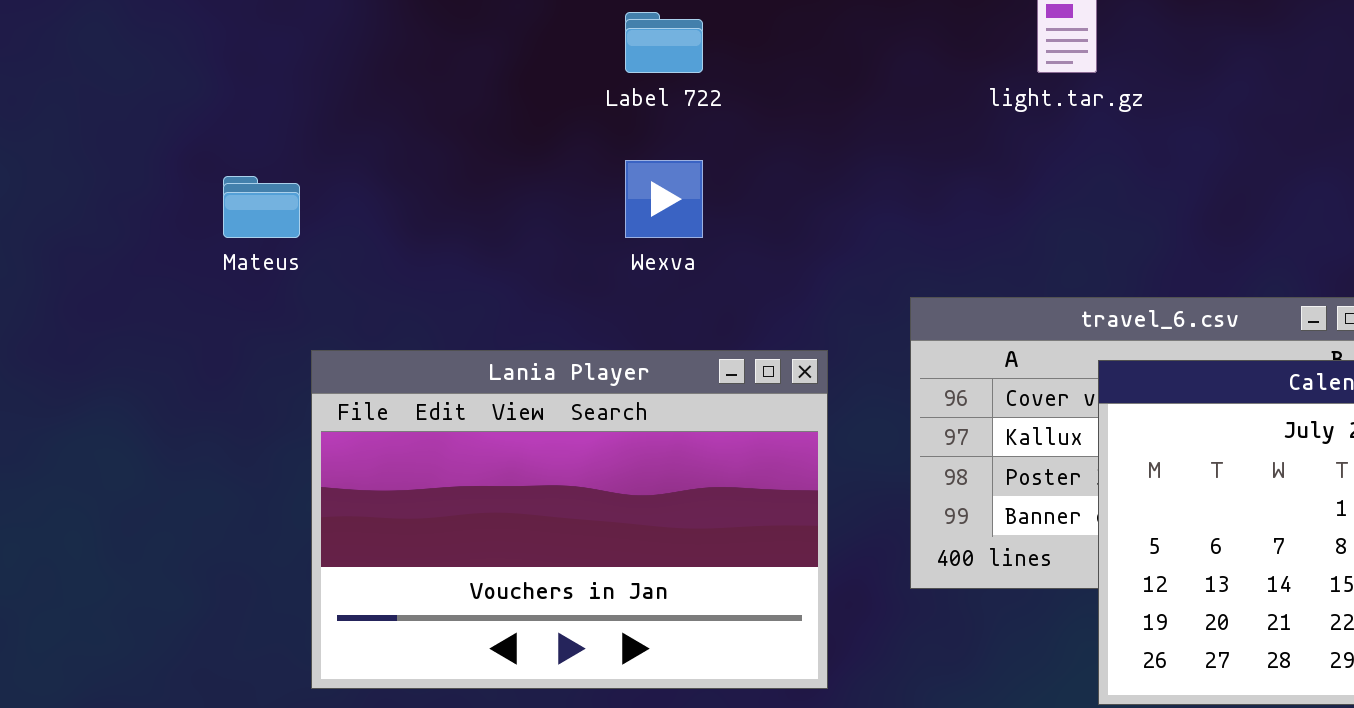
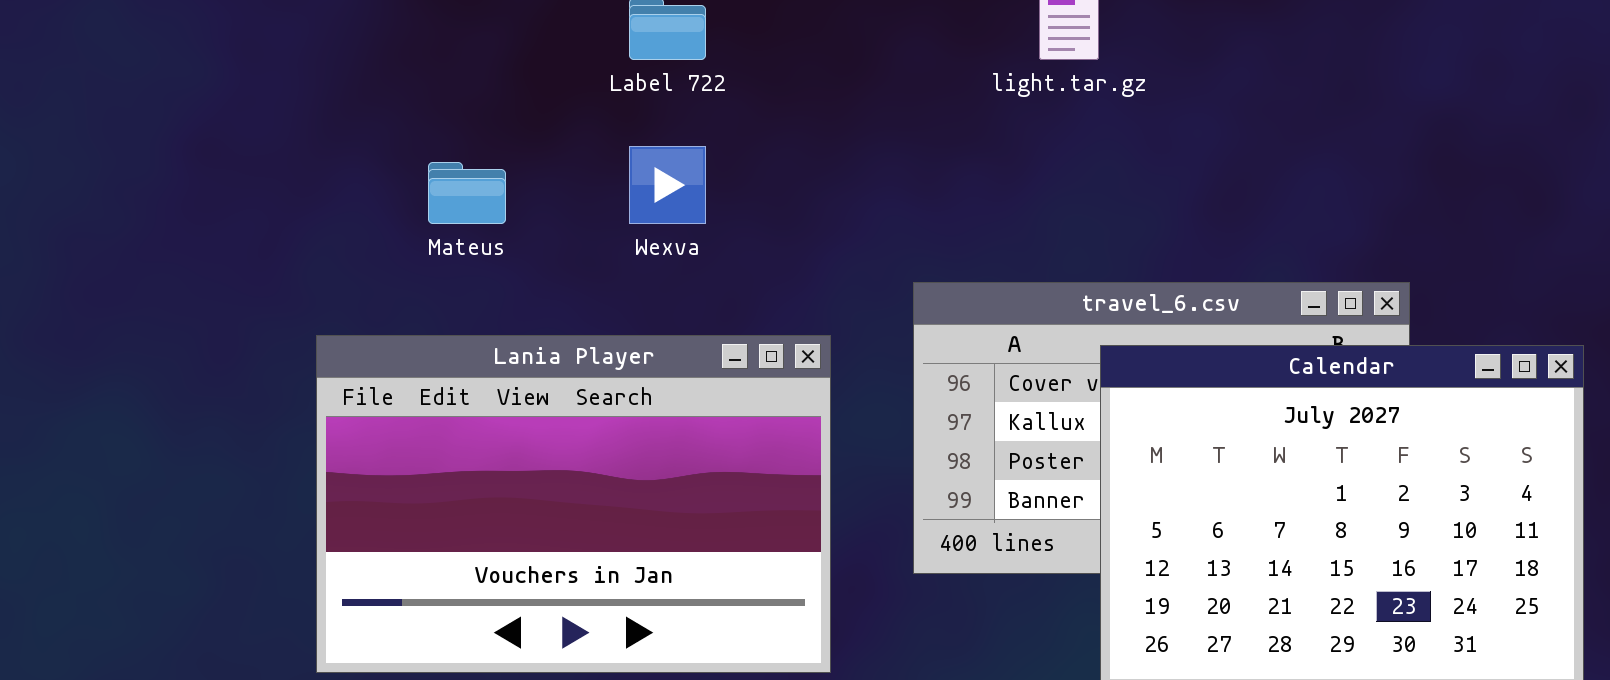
Mateus: [223,176,300,238] -> [428,162,506,224], moved

